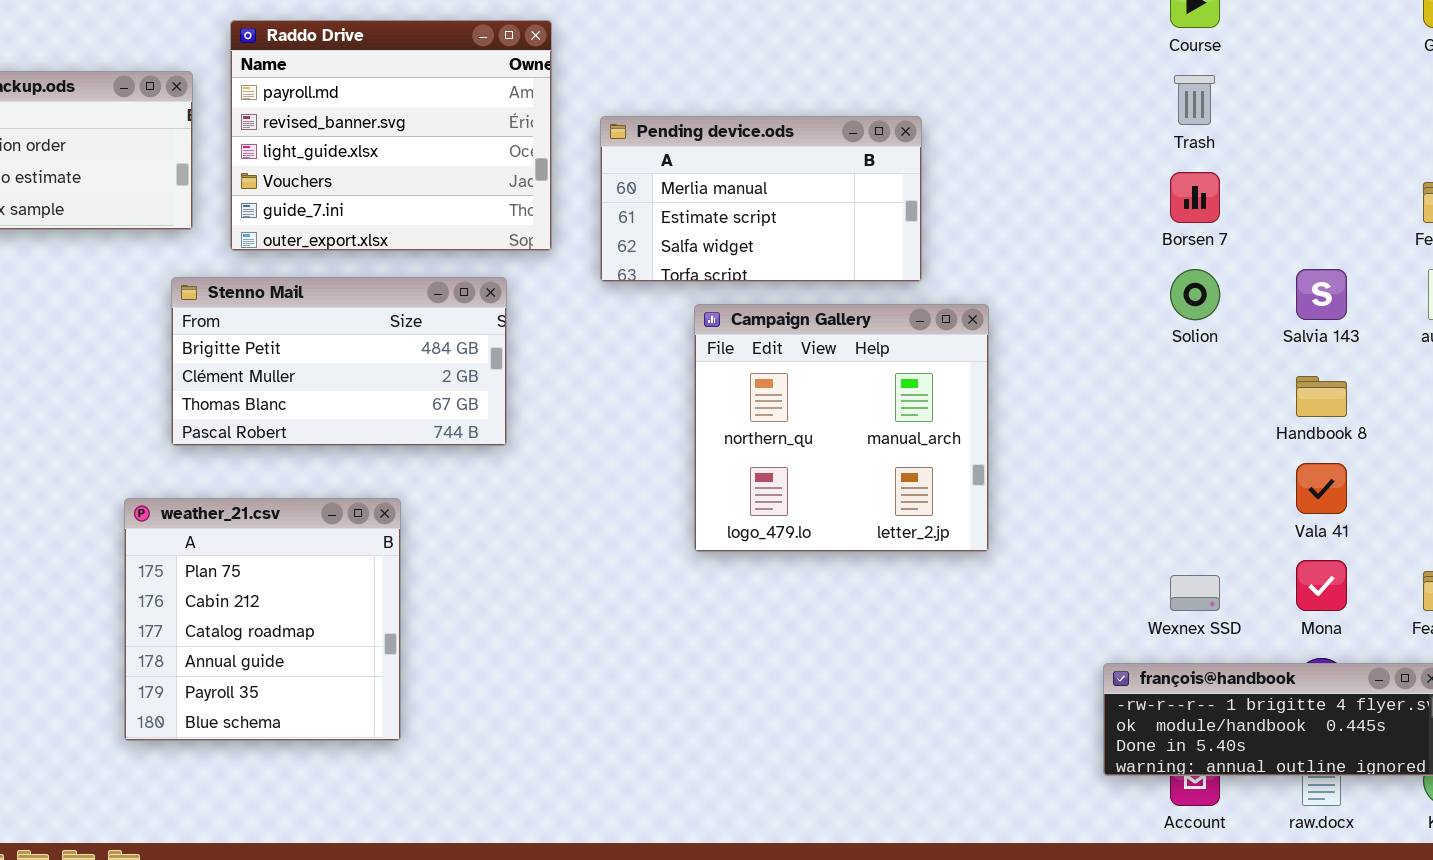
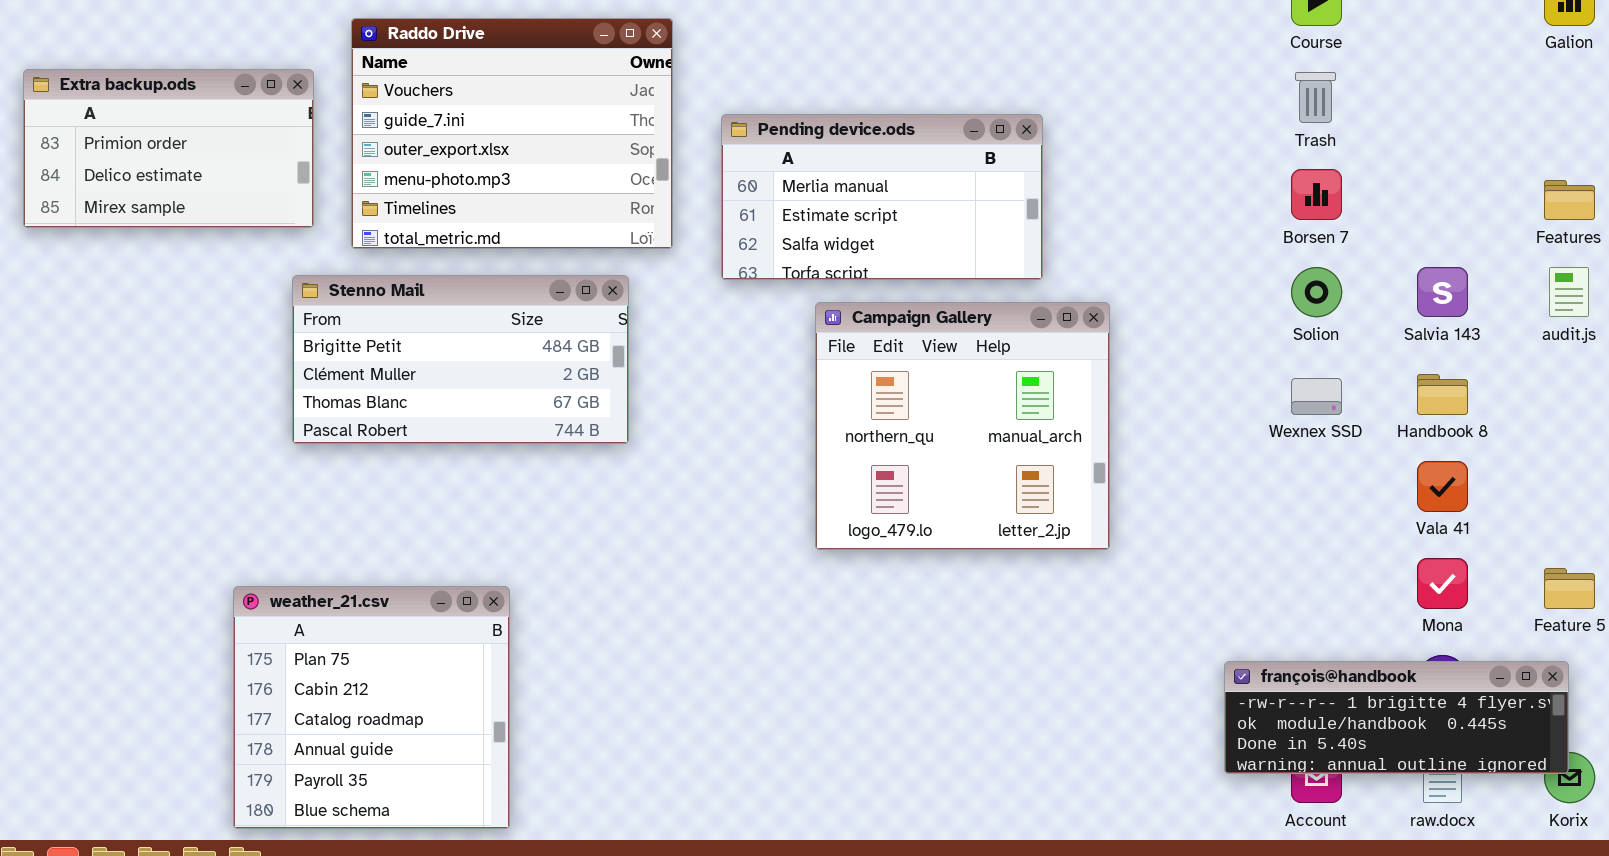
Raddo Drive: [230,20,552,251] -> [351,18,673,249], scrolled down 3 rows
weather_21.csv: [124,498,401,741] -> [233,586,510,829], moved
Wexnex SSD: [1170,575,1220,611] -> [1291,378,1342,415], moved

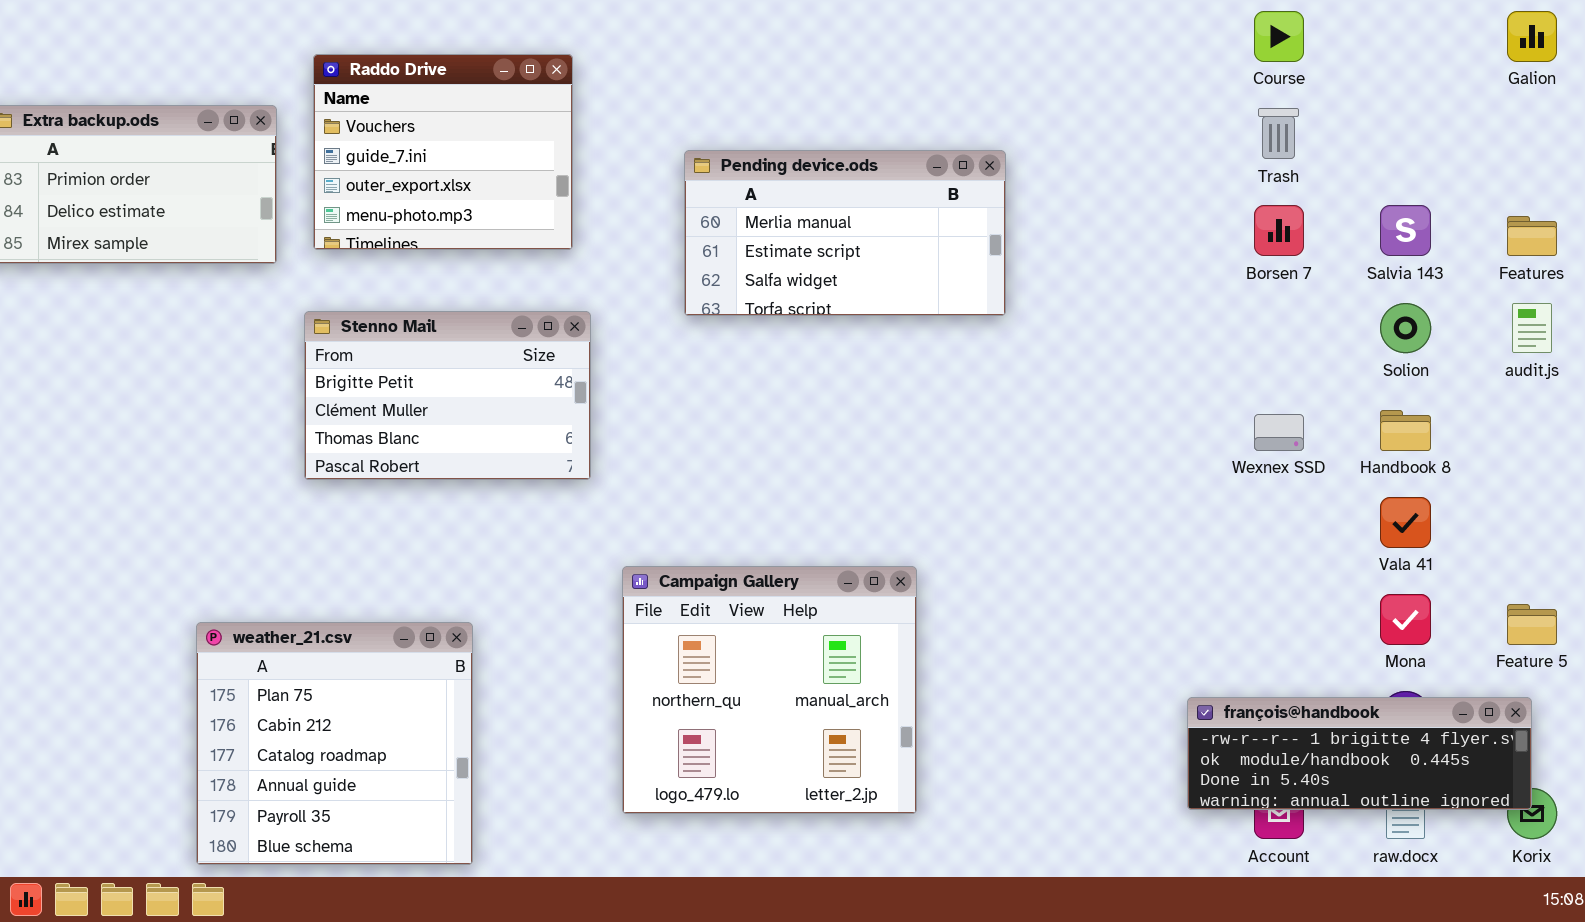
Raddo Drive: [351,18,673,249] -> [313,54,573,250], resized
Solion: [1291,267,1342,317] -> [1380,303,1431,353], moved
Salvia 143: [1417,267,1468,317] -> [1380,205,1431,256], moved
Stenno Mail: [292,275,629,444] -> [304,311,591,480], resized
Campaign Gallery: [815,302,1110,550] -> [622,566,917,814], moved

